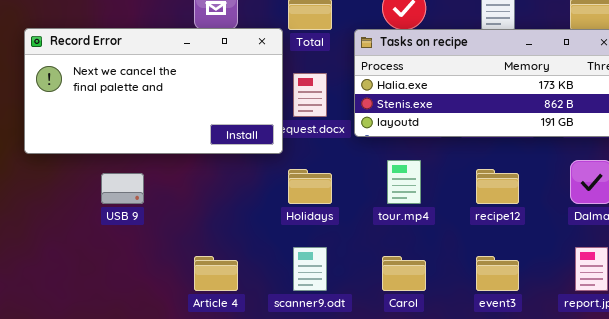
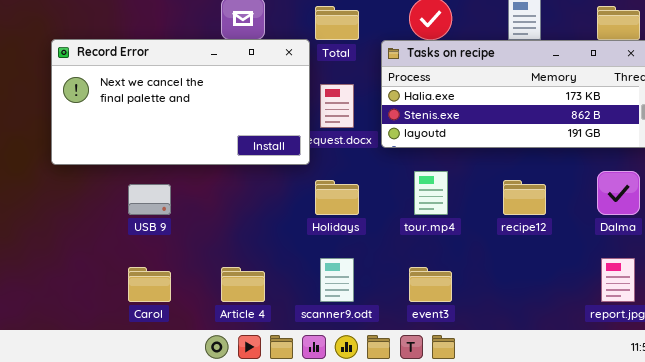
Carol: [382,256,426,291] -> [128,267,171,302], moved
event3: [476,256,519,291] -> [409,267,452,302], moved

